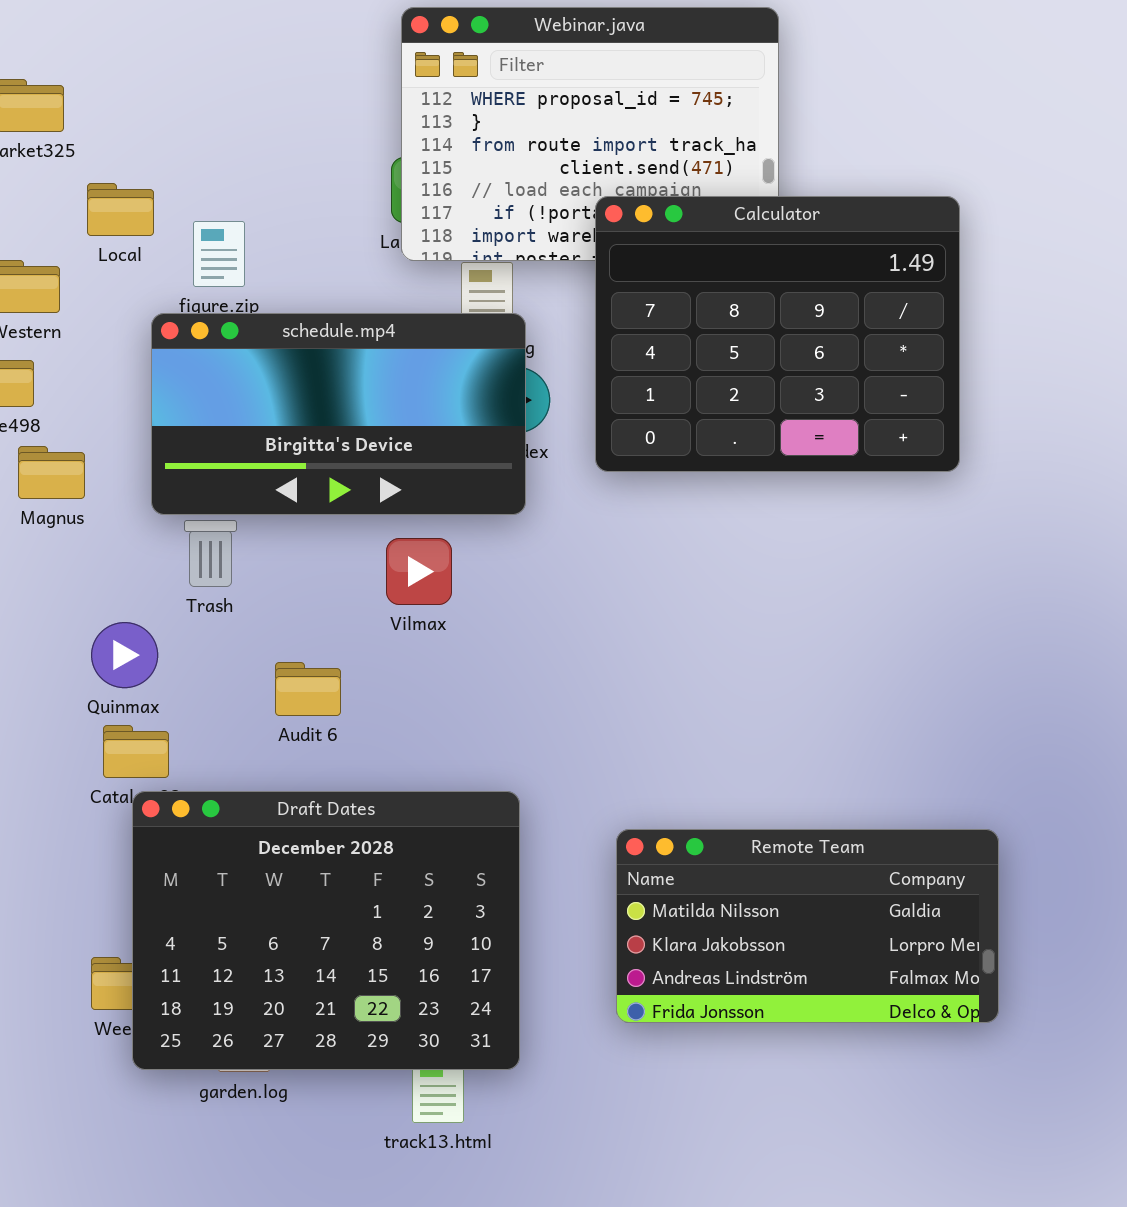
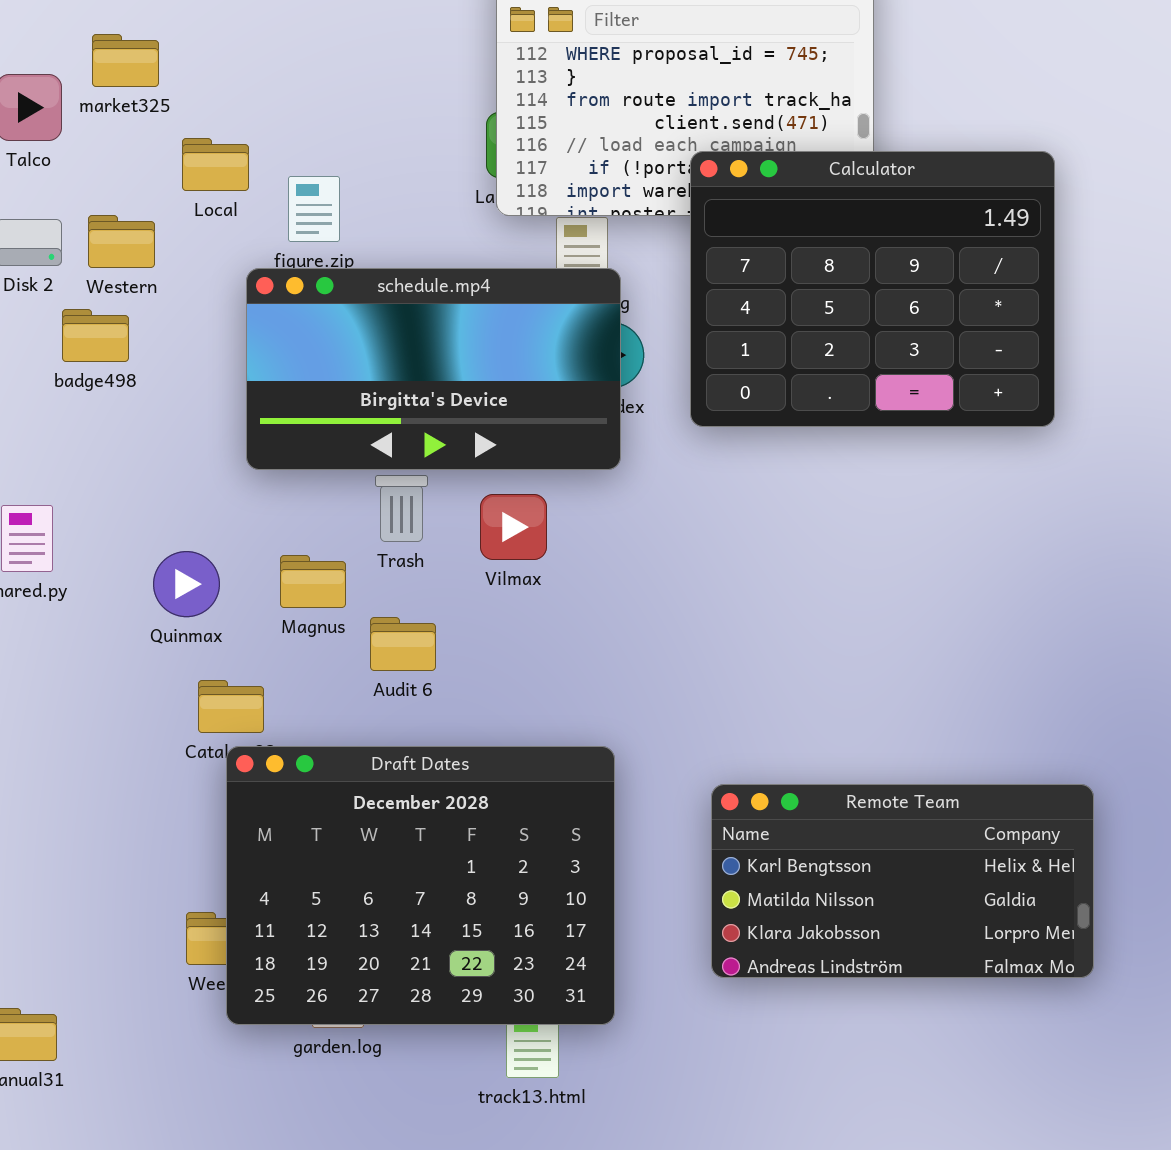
Magnus: [18,446,85,499] -> [280,555,346,608], moved
Trash: [184,520,237,587] -> [375,475,428,542], moved
Quinmax: [91,622,158,688] -> [153,551,220,617], moved
Remote Team: [616,829,999,1023] -> [711,784,1094,978], scrolled up 1 row

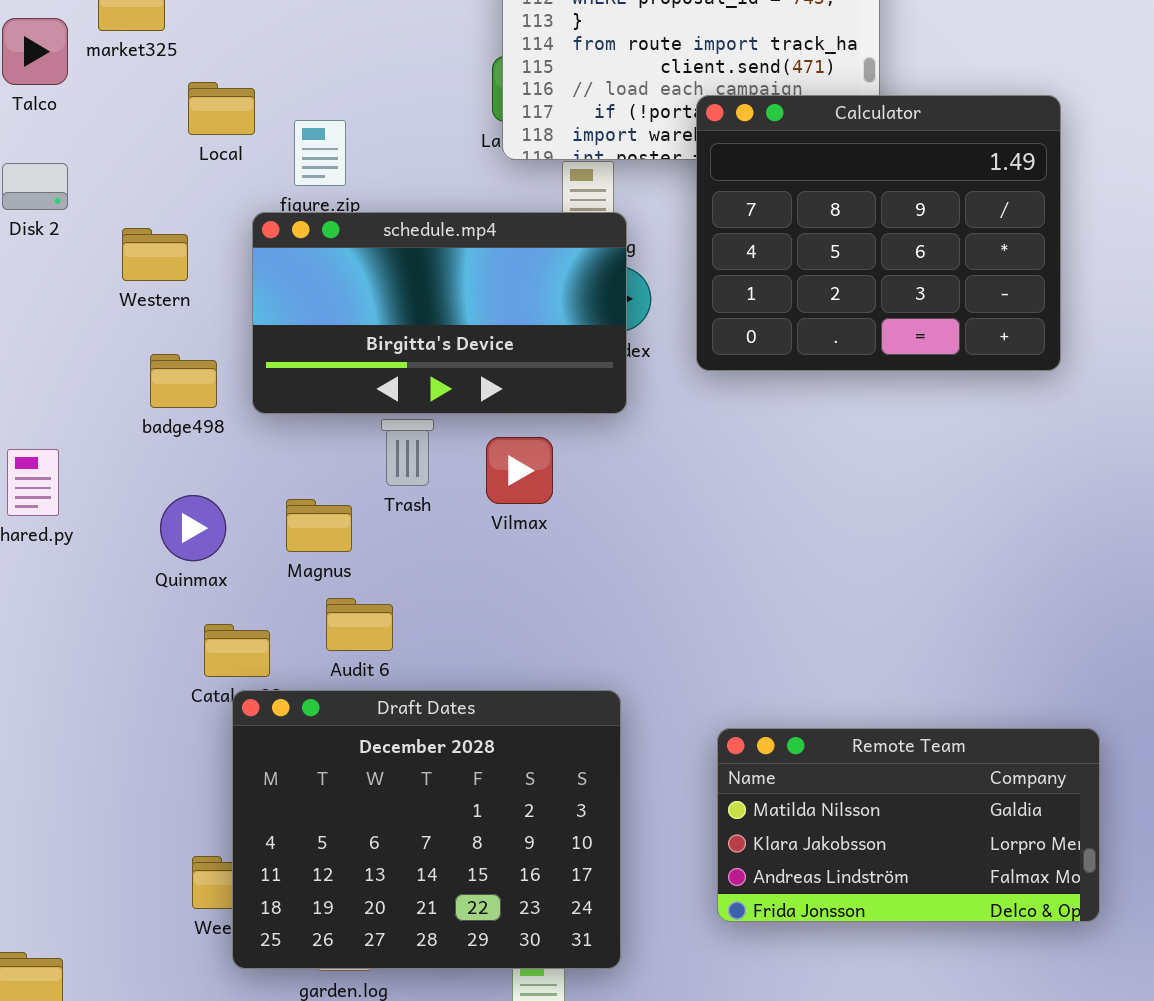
Western: [88,215,155,268] -> [122,228,188,281], moved
badge498: [62,309,129,362] -> [150,354,217,408], moved
Audit 6: [370,617,436,671] -> [326,598,393,651], moved
Remote Team: [711,784,1094,978] -> [717,728,1100,922], scrolled down 1 row

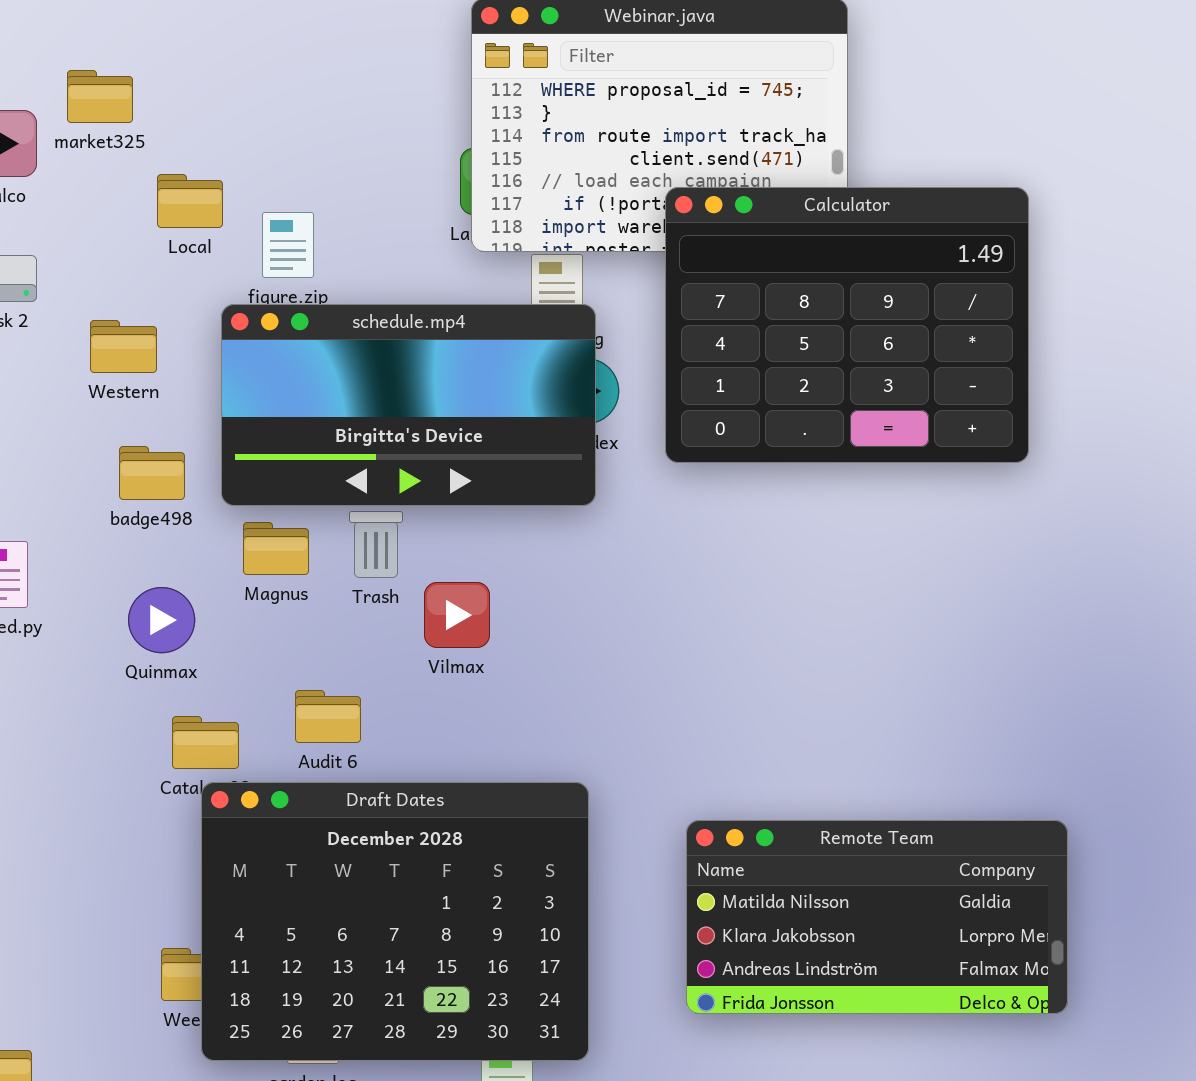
Vilmax: [486,437,553,504] -> [424,582,490,648], moved
Magnus: [286,499,352,552] -> [243,522,309,575], moved

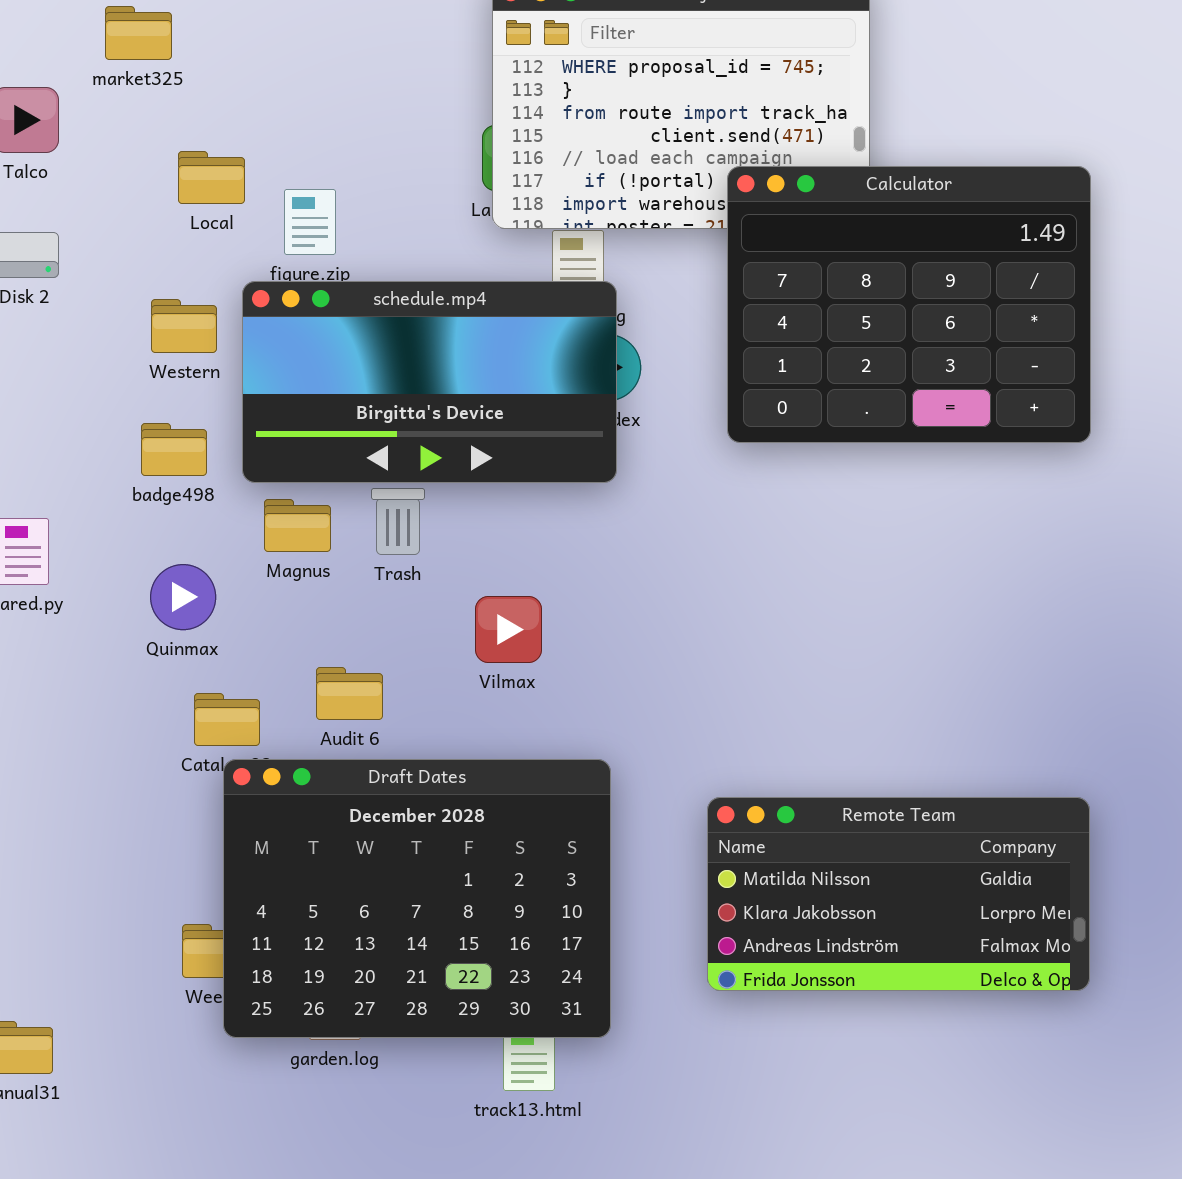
market325: [67,70,133,123] -> [105,6,172,60], moved
Calculator: [665,187,1029,463] -> [727,166,1091,443], moved
Western: [90,320,157,373] -> [151,299,217,353], moved
Vilmax: [424,582,490,648] -> [475,596,542,663], moved

